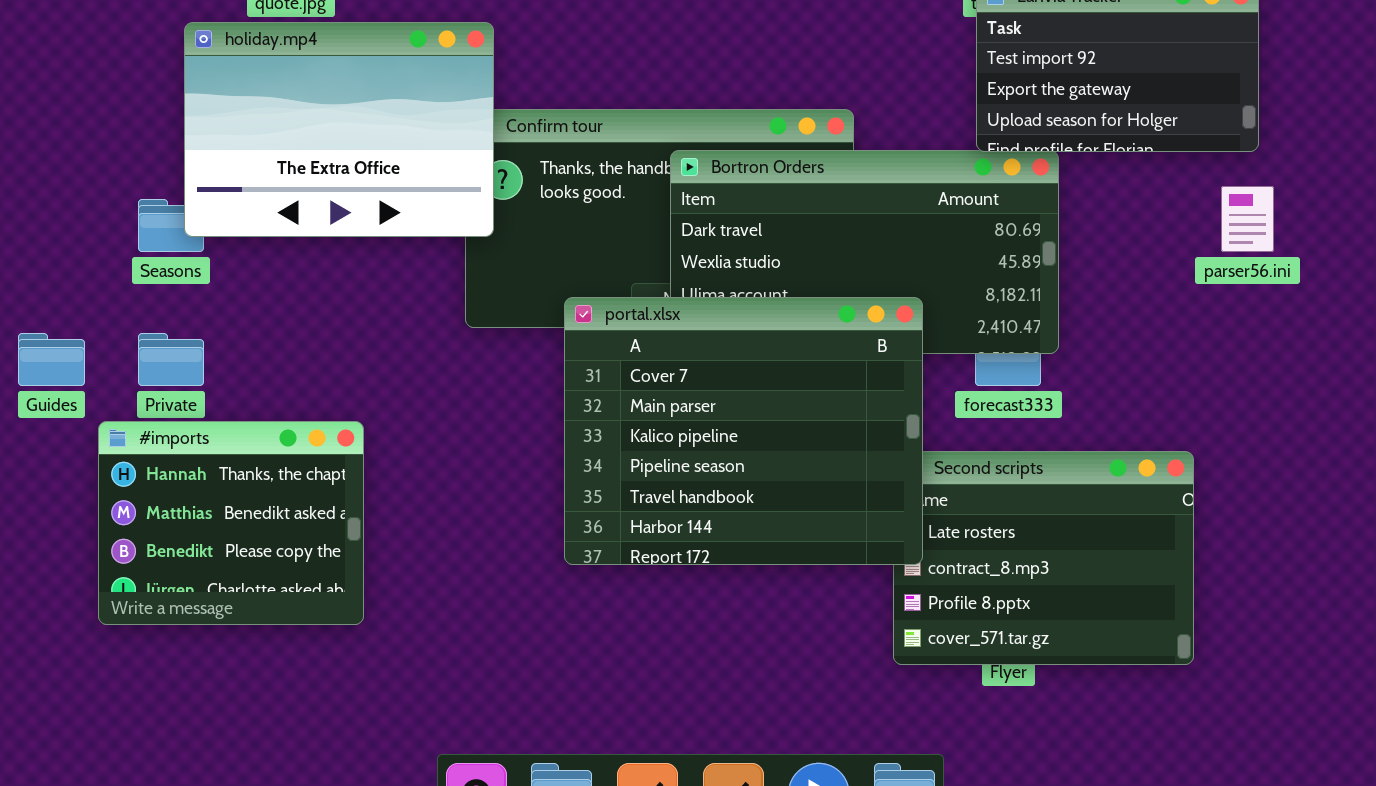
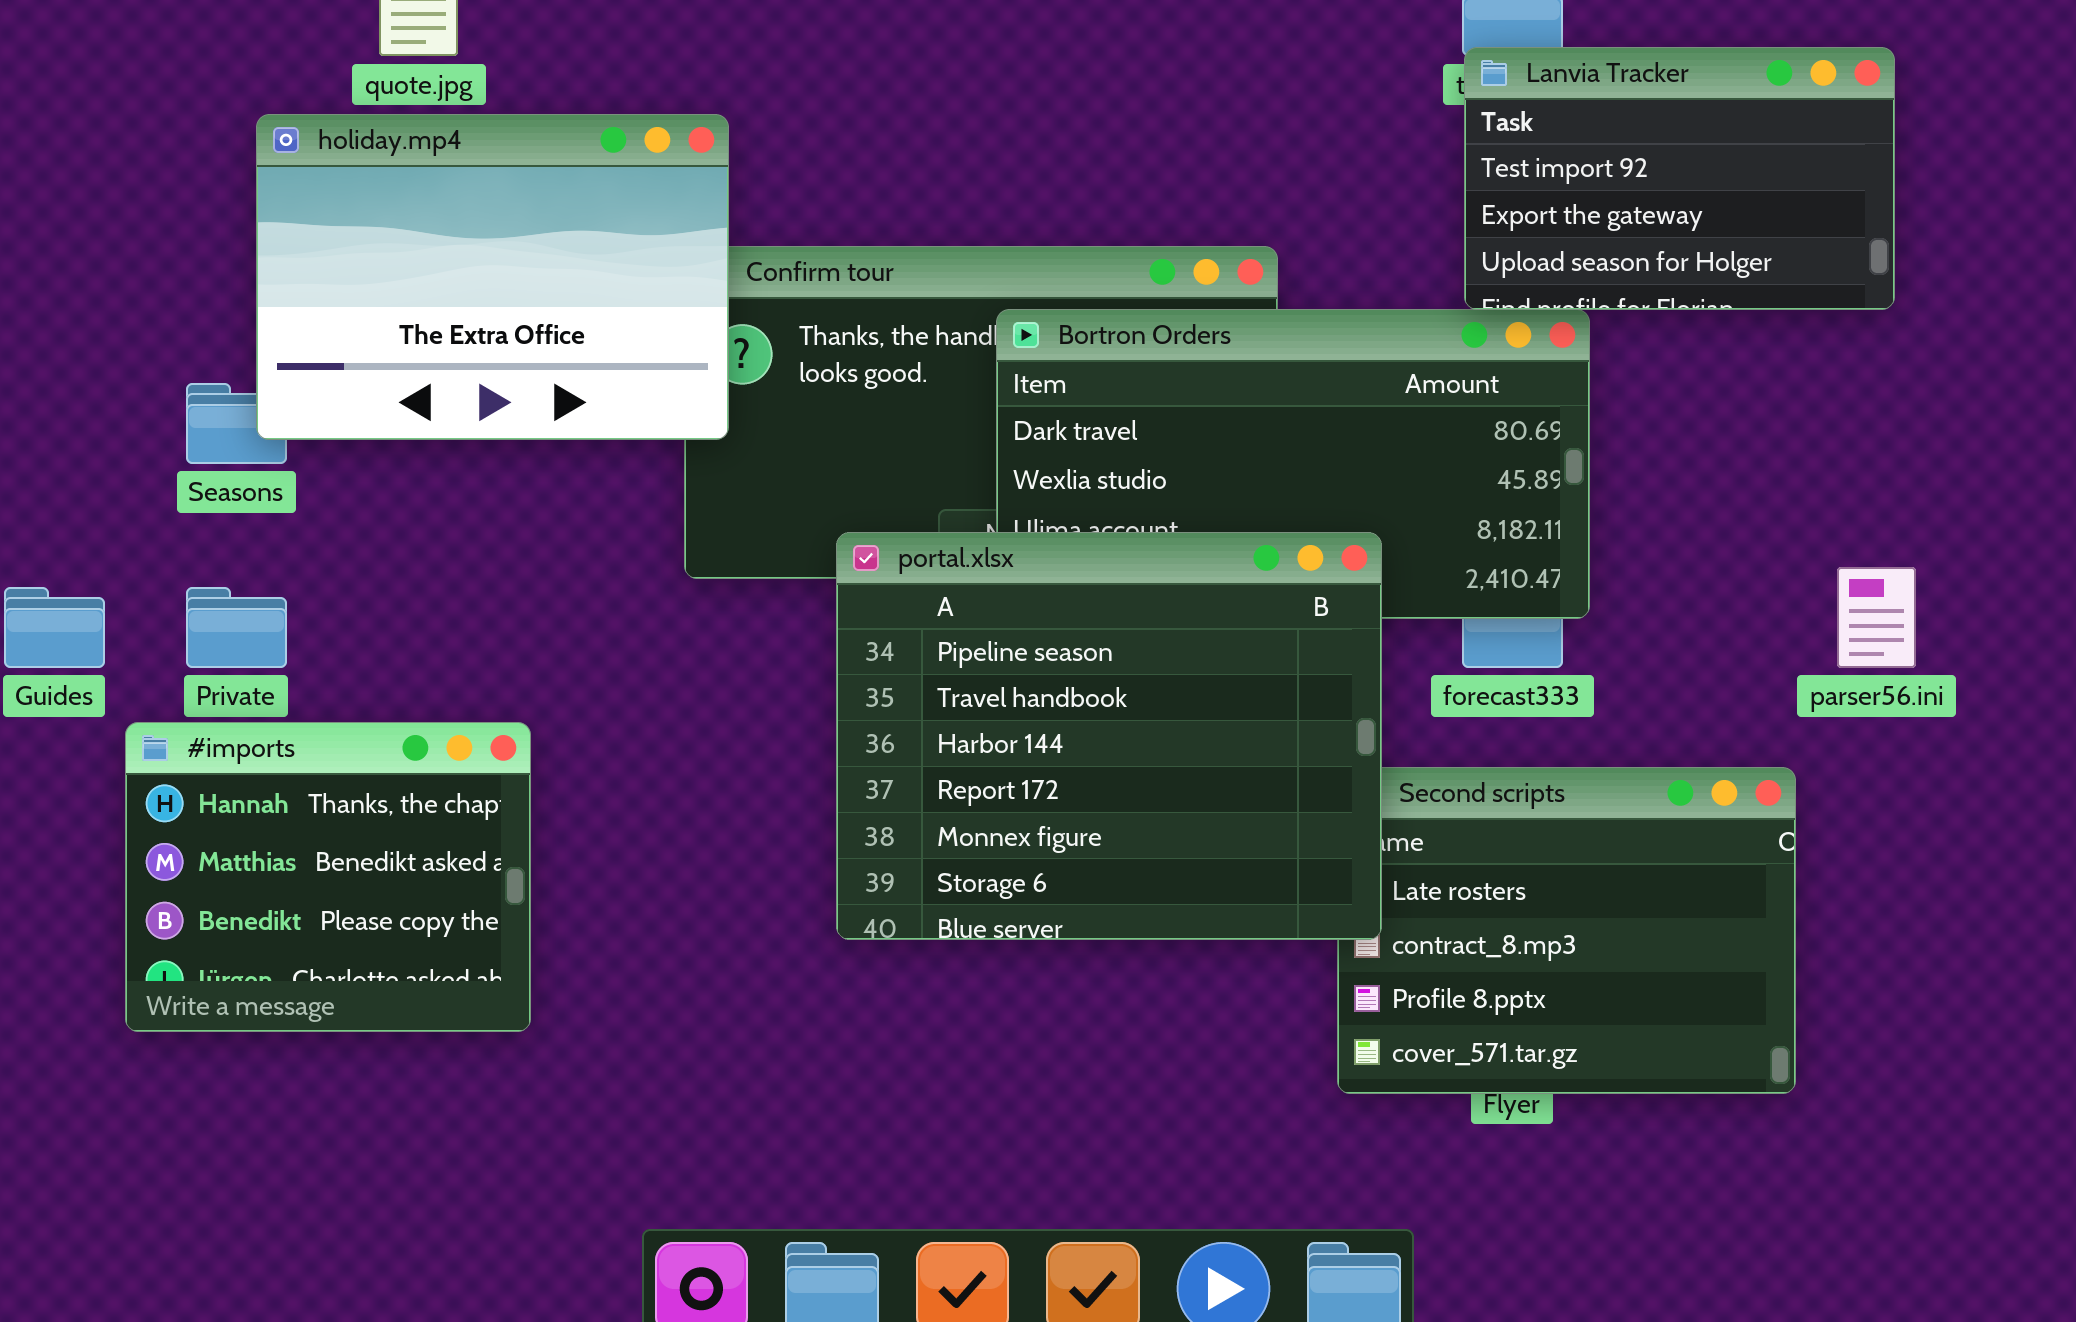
parser56.ini: [1221,186,1274,252] -> [1837,567,1916,668], moved
portal.xlsx: [564,297,923,565] -> [836,532,1382,940], scrolled down 3 rows

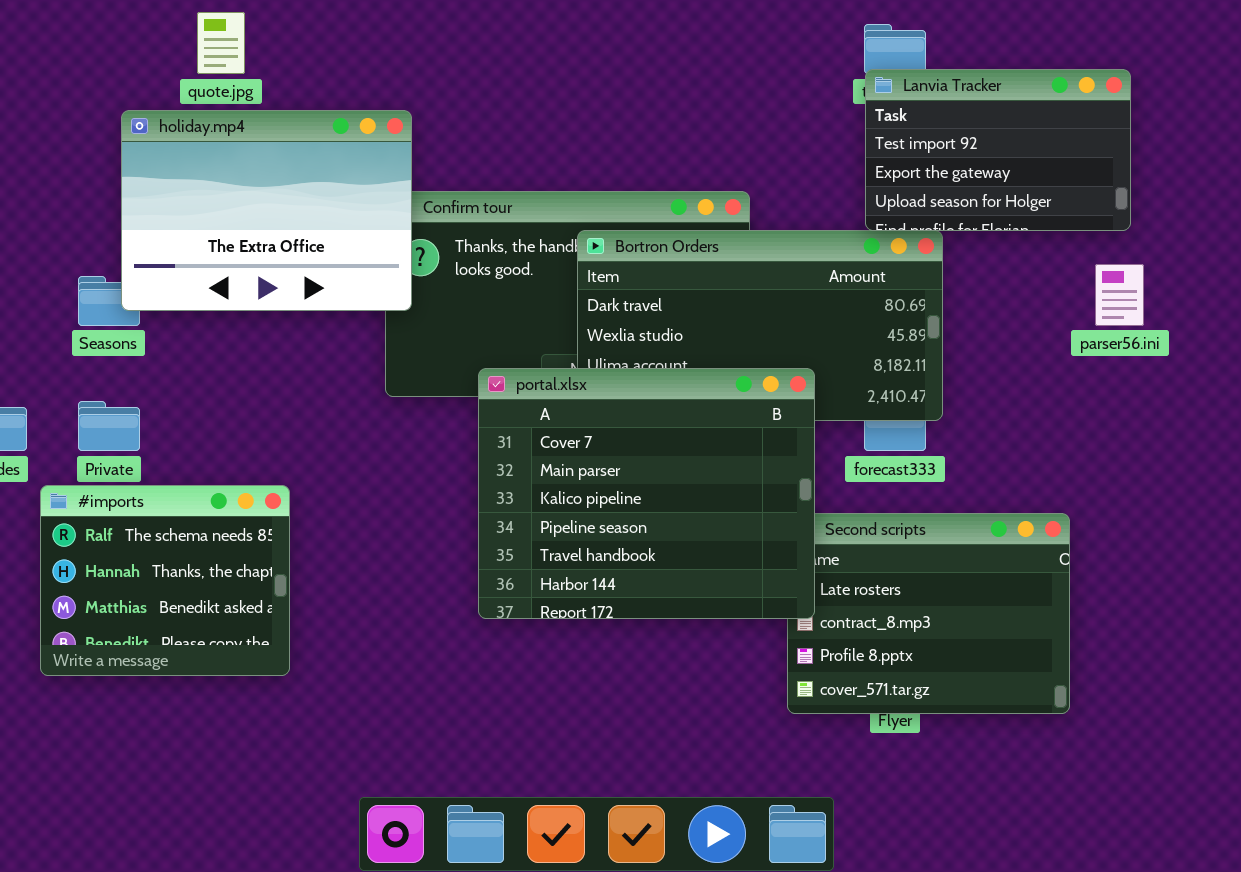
portal.xlsx: [836,532,1382,940] -> [478,368,815,619], scrolled up 3 rows
parser56.ini: [1837,567,1916,668] -> [1095,264,1144,326], moved
#imports: [125,722,531,1032] -> [40,485,290,676], scrolled up 1 row

